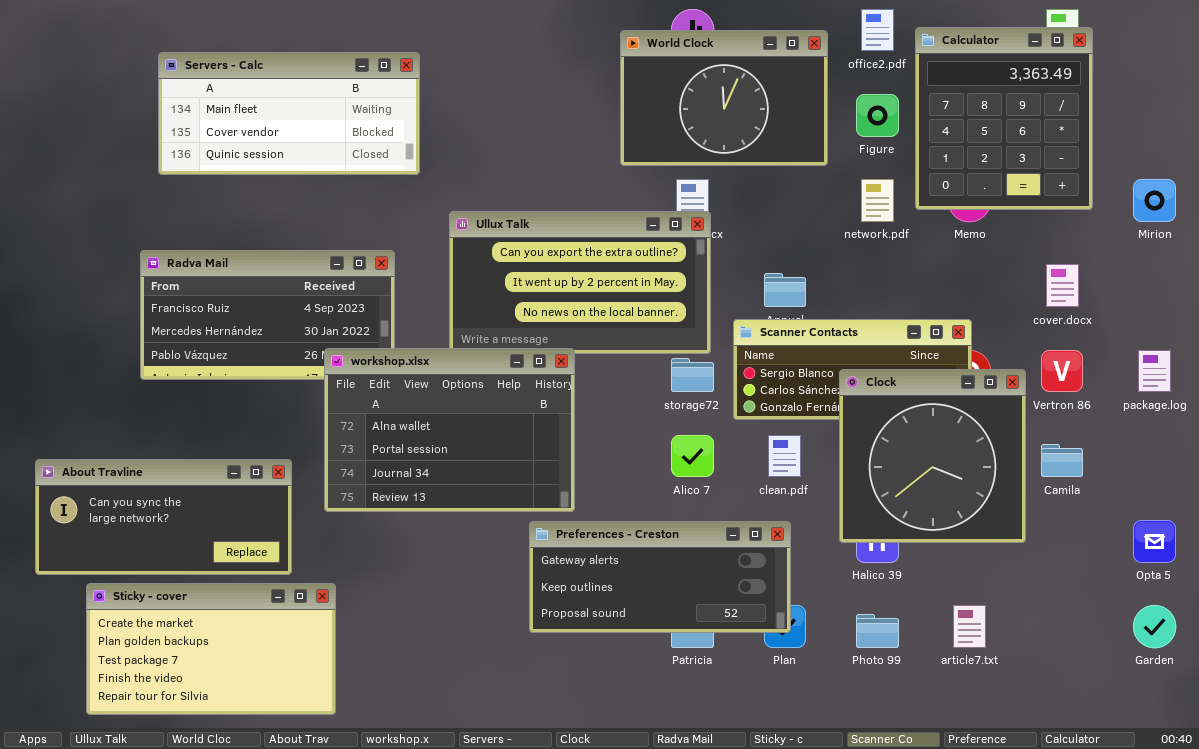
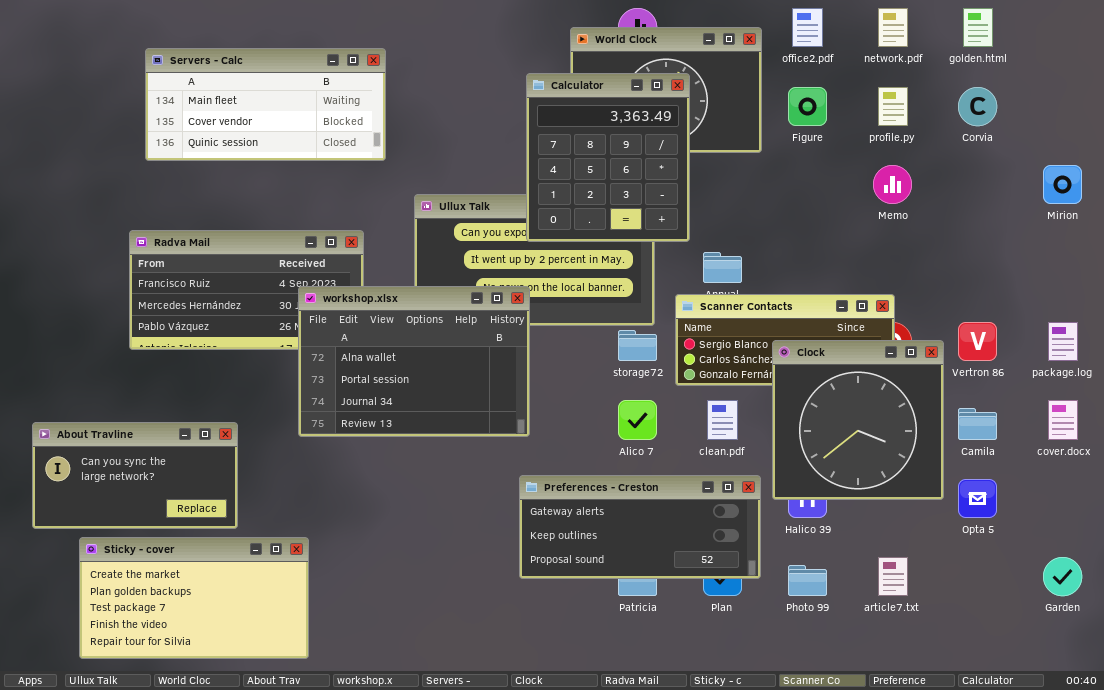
Calculator: [915,27,1093,210] -> [526,73,690,242], moved
network.pdf: [861,179,894,222] -> [878,8,908,47], moved
cover.docx: [1046,264,1079,307] -> [1048,400,1078,440], moved
workshop.xlsx: [324,348,575,512] -> [298,286,530,437], moved
About Travline: [35,459,292,575] -> [32,422,238,529], resized
Opta 5: [1133,520,1176,563] -> [958,479,997,518], moved
Preferences - Creston: [529,521,791,633] -> [519,475,761,579], moved

